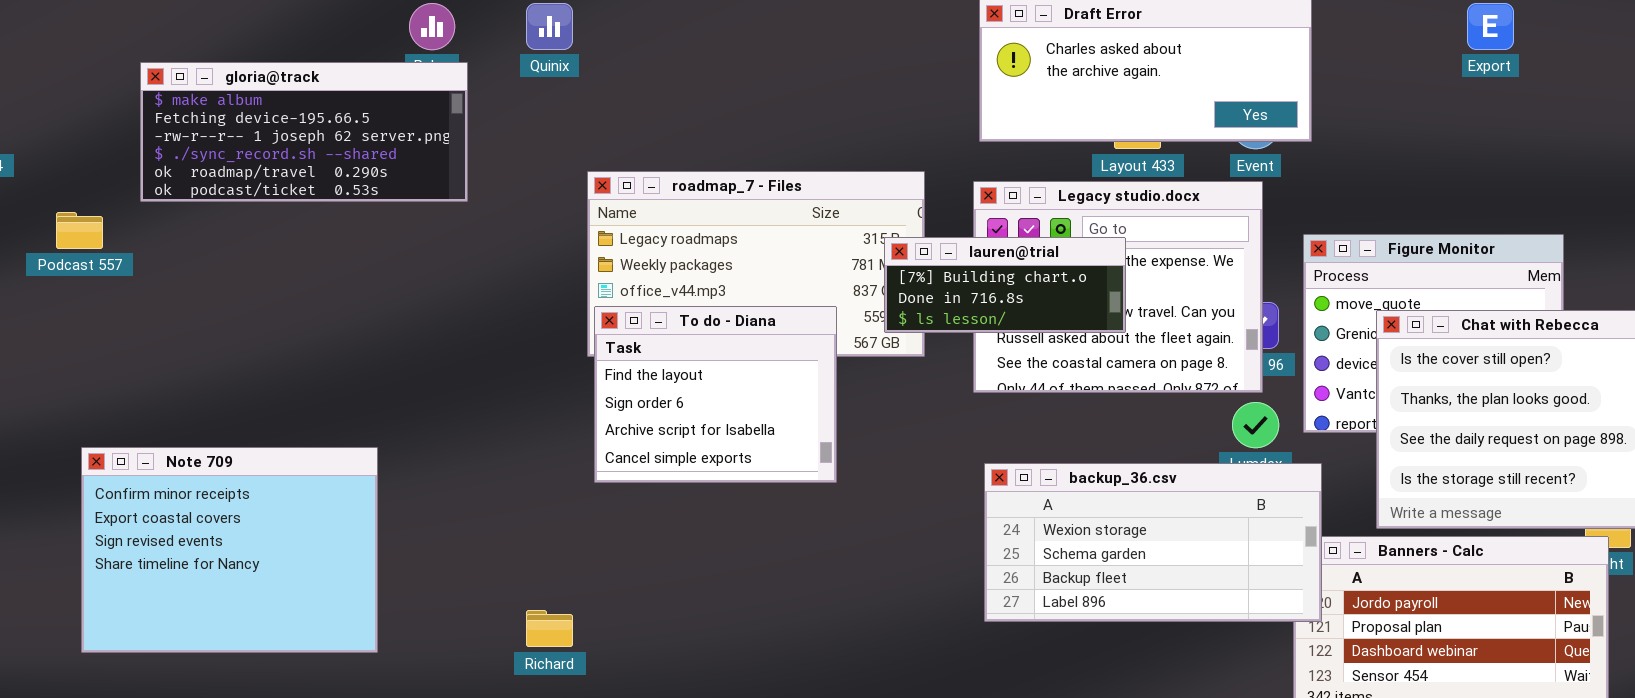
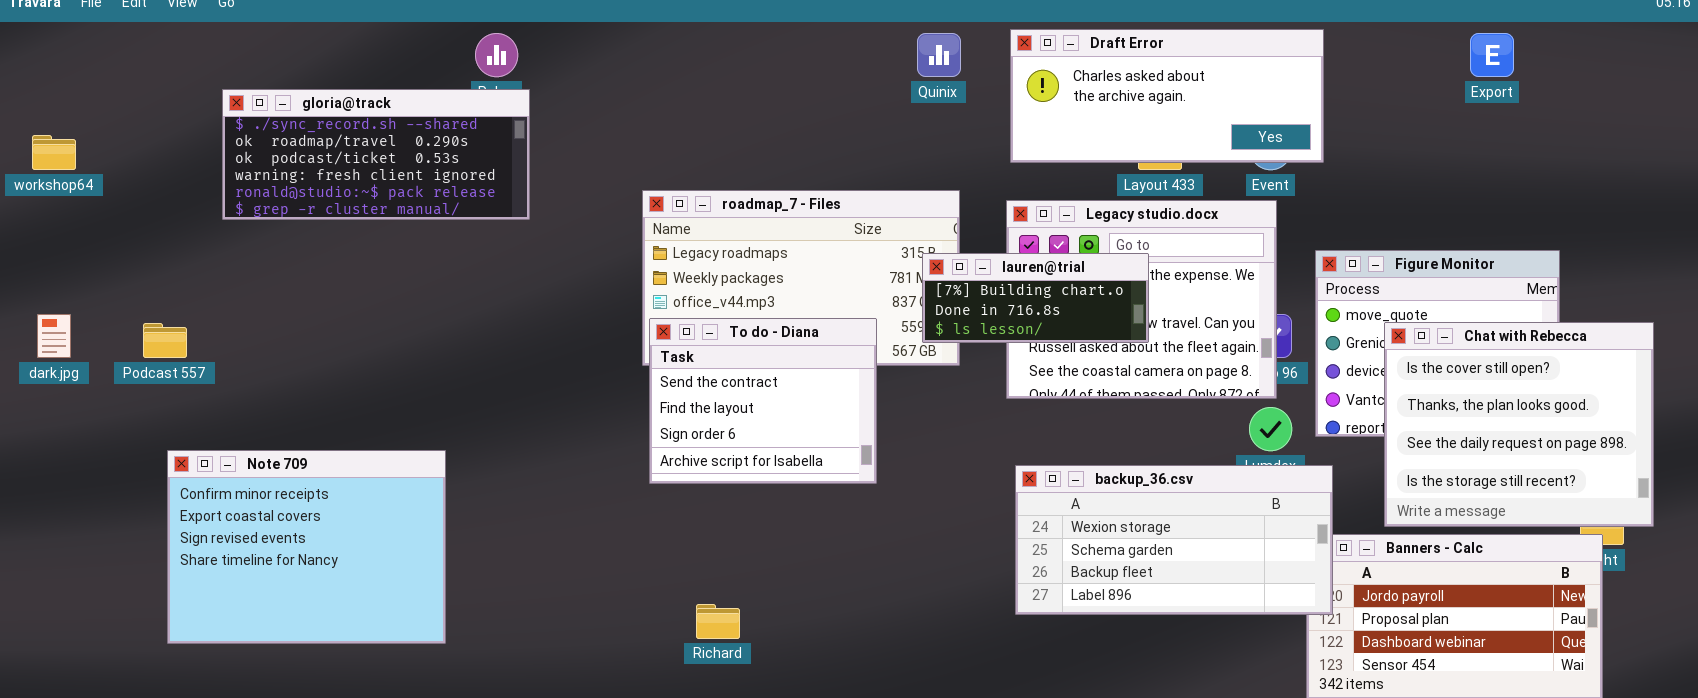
Quinix: [526,3,573,50] -> [917,33,961,77], moved
gloria@track: [140,62,468,202] -> [222,89,530,220], scrolled down 3 rows
Podcast 557: [56,212,103,249] -> [143,323,187,358], moved
To do - Diana: [594,306,837,483] -> [649,318,877,484], scrolled up 1 row
Richard: [526,610,573,647] -> [696,604,740,639], moved

